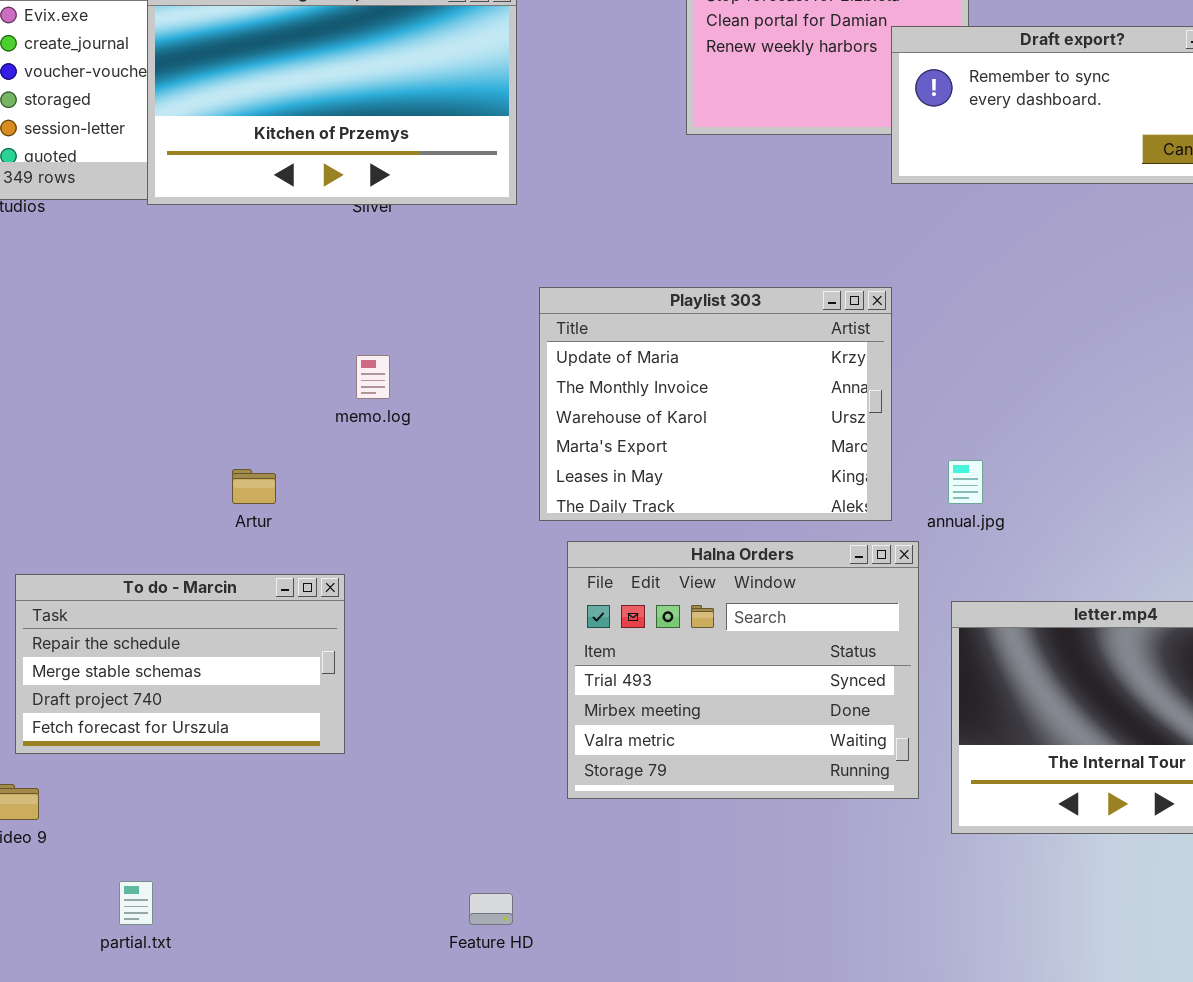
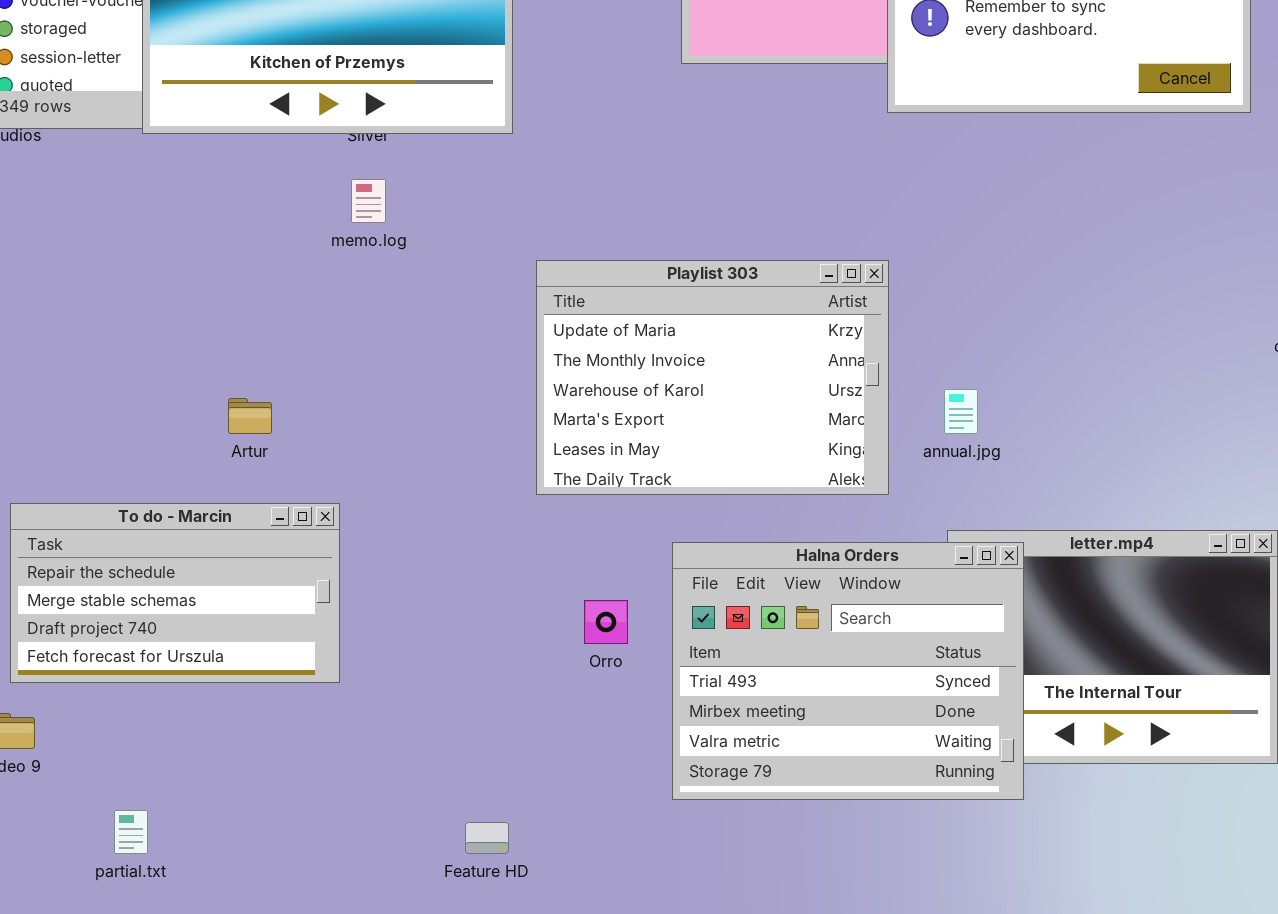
Playlist 303: [539,287,892,521] -> [536,260,889,495], moved
memo.log: [356,355,390,399] -> [351,179,386,223], moved
Halna Orders: [567,541,919,799] -> [672,542,1024,800], moved

